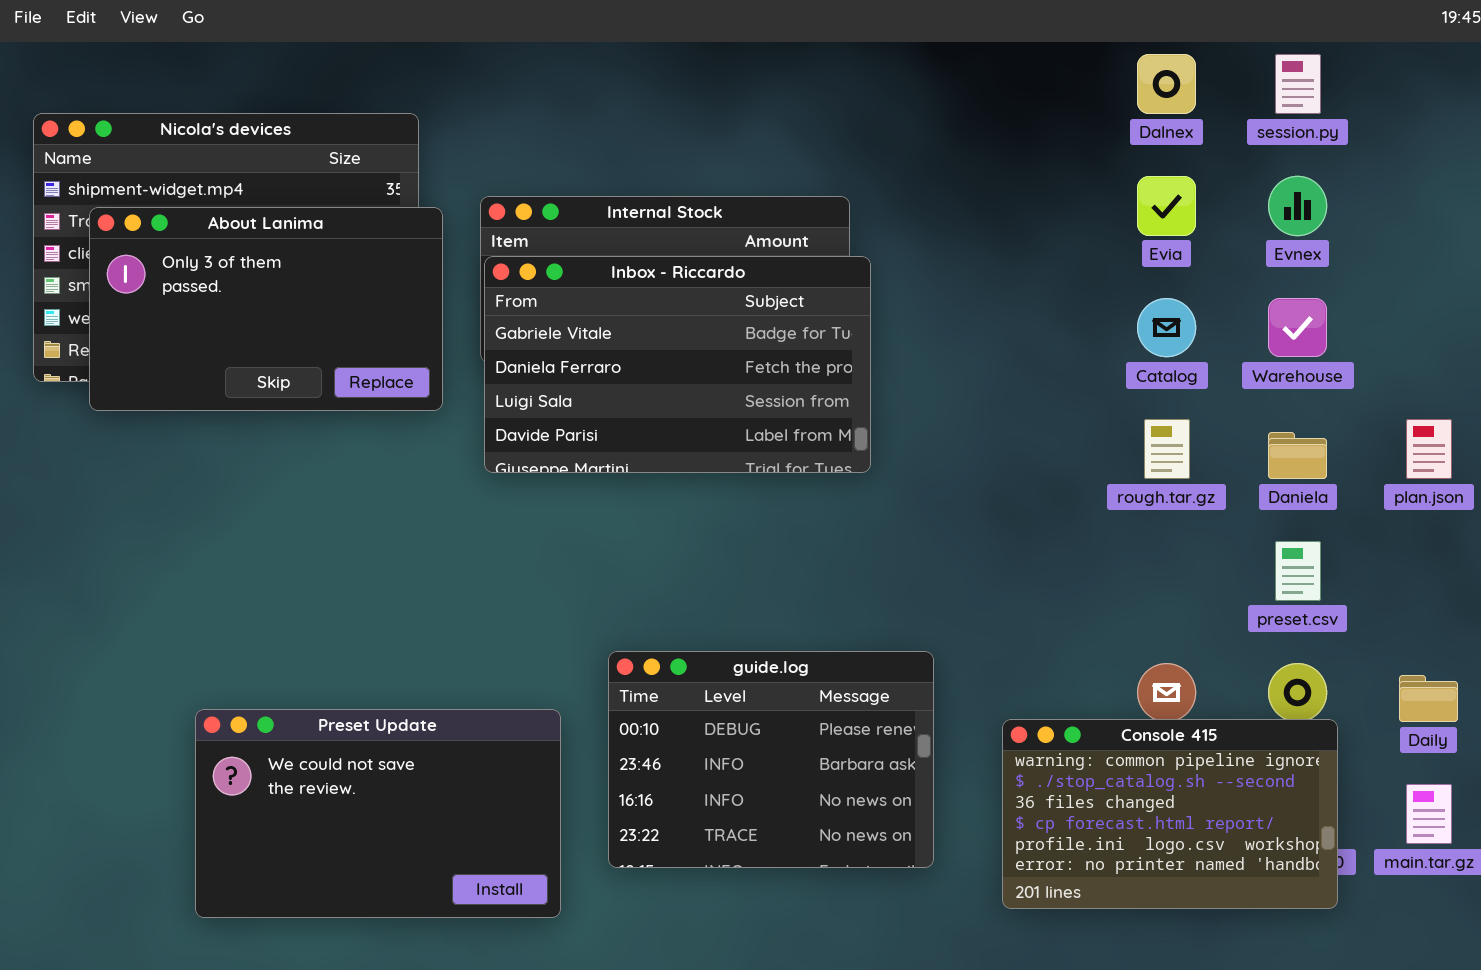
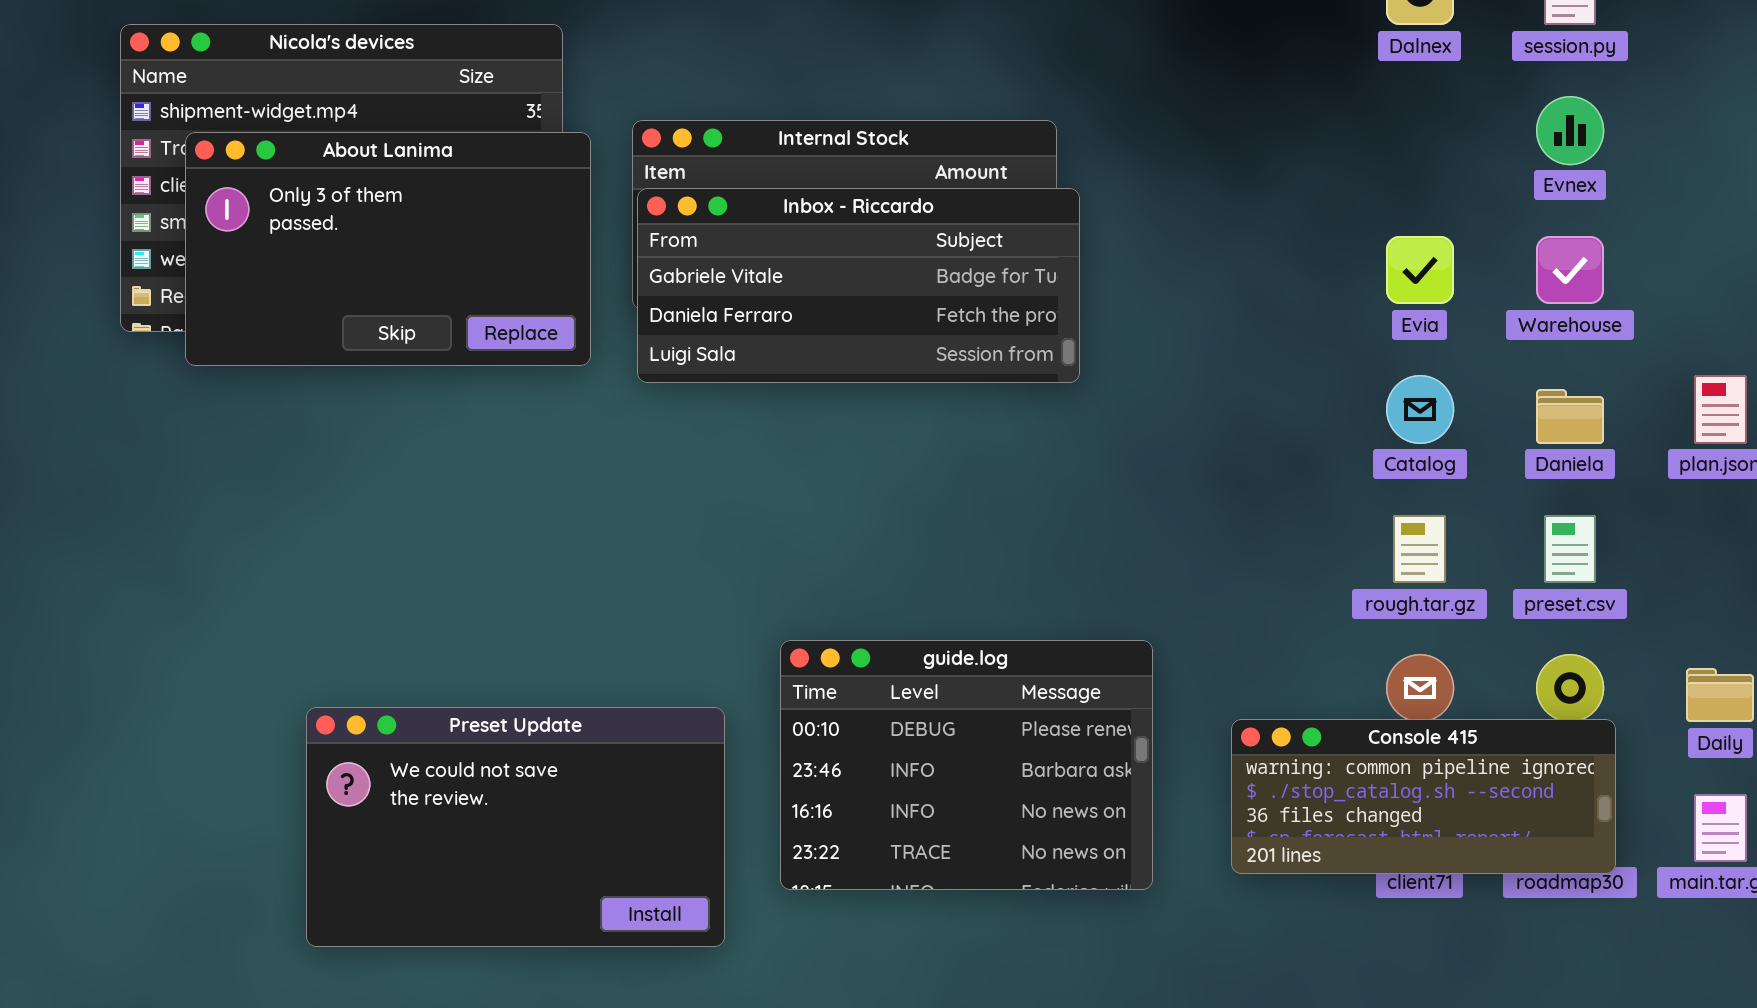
Evia: [1137,176,1196,236] -> [1386,236,1454,304], moved
Inbox - Riccardo: [484,256,871,473] -> [637,188,1080,383], resized
Catalog: [1137,298,1196,357] -> [1386,375,1454,444], moved
rough.tar.gz: [1144,419,1190,479] -> [1393,515,1446,583], moved
Console 415: [1002,719,1338,909] -> [1231,719,1616,874], resized

